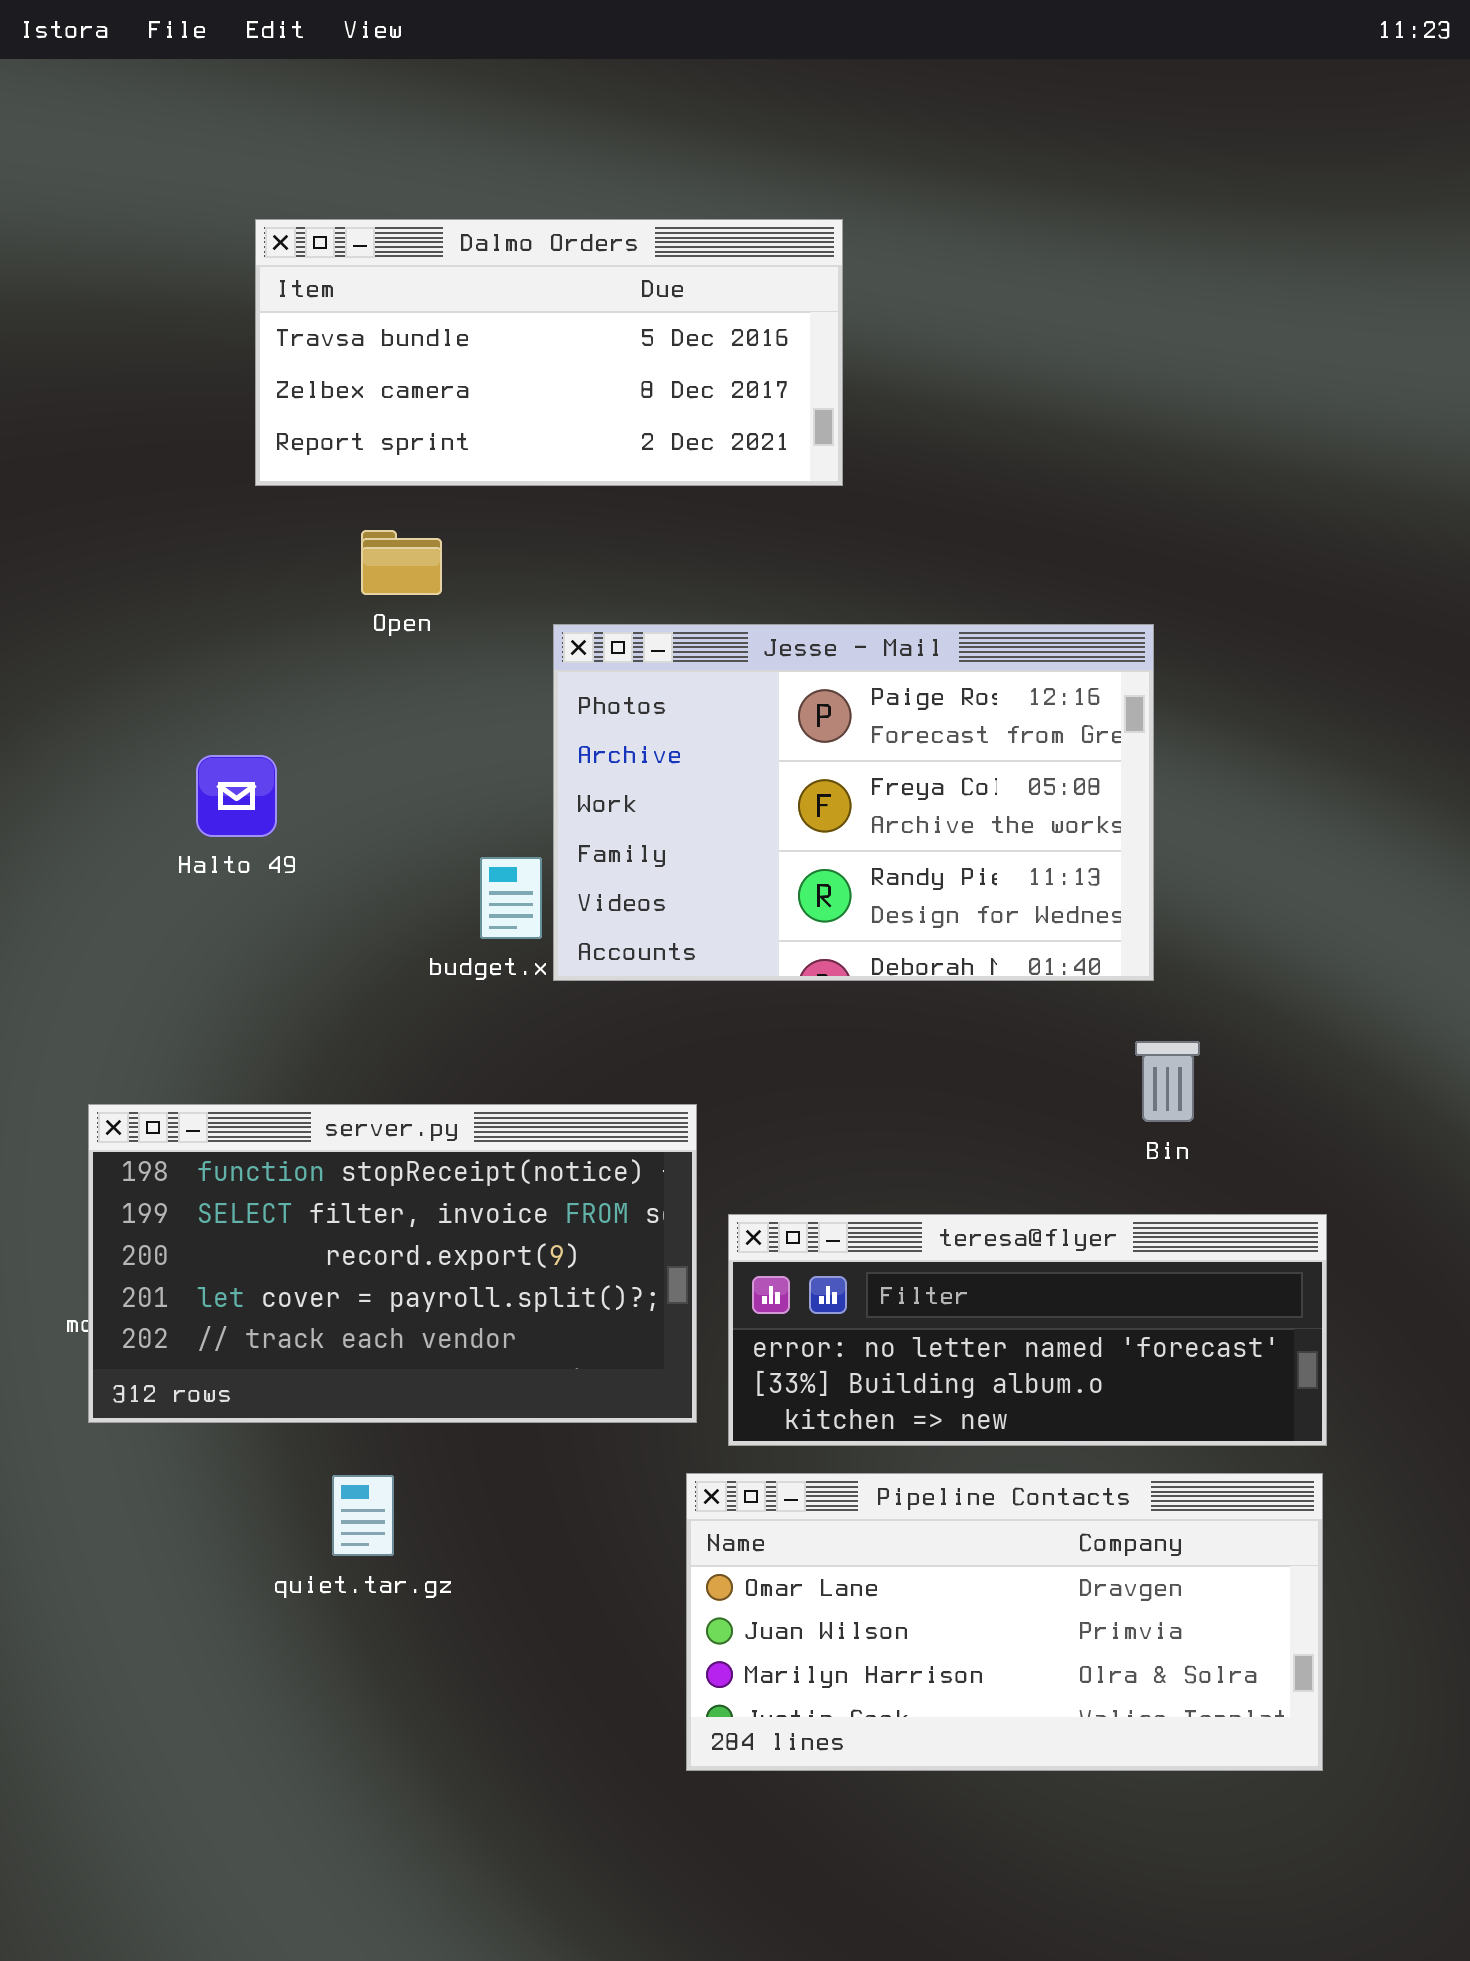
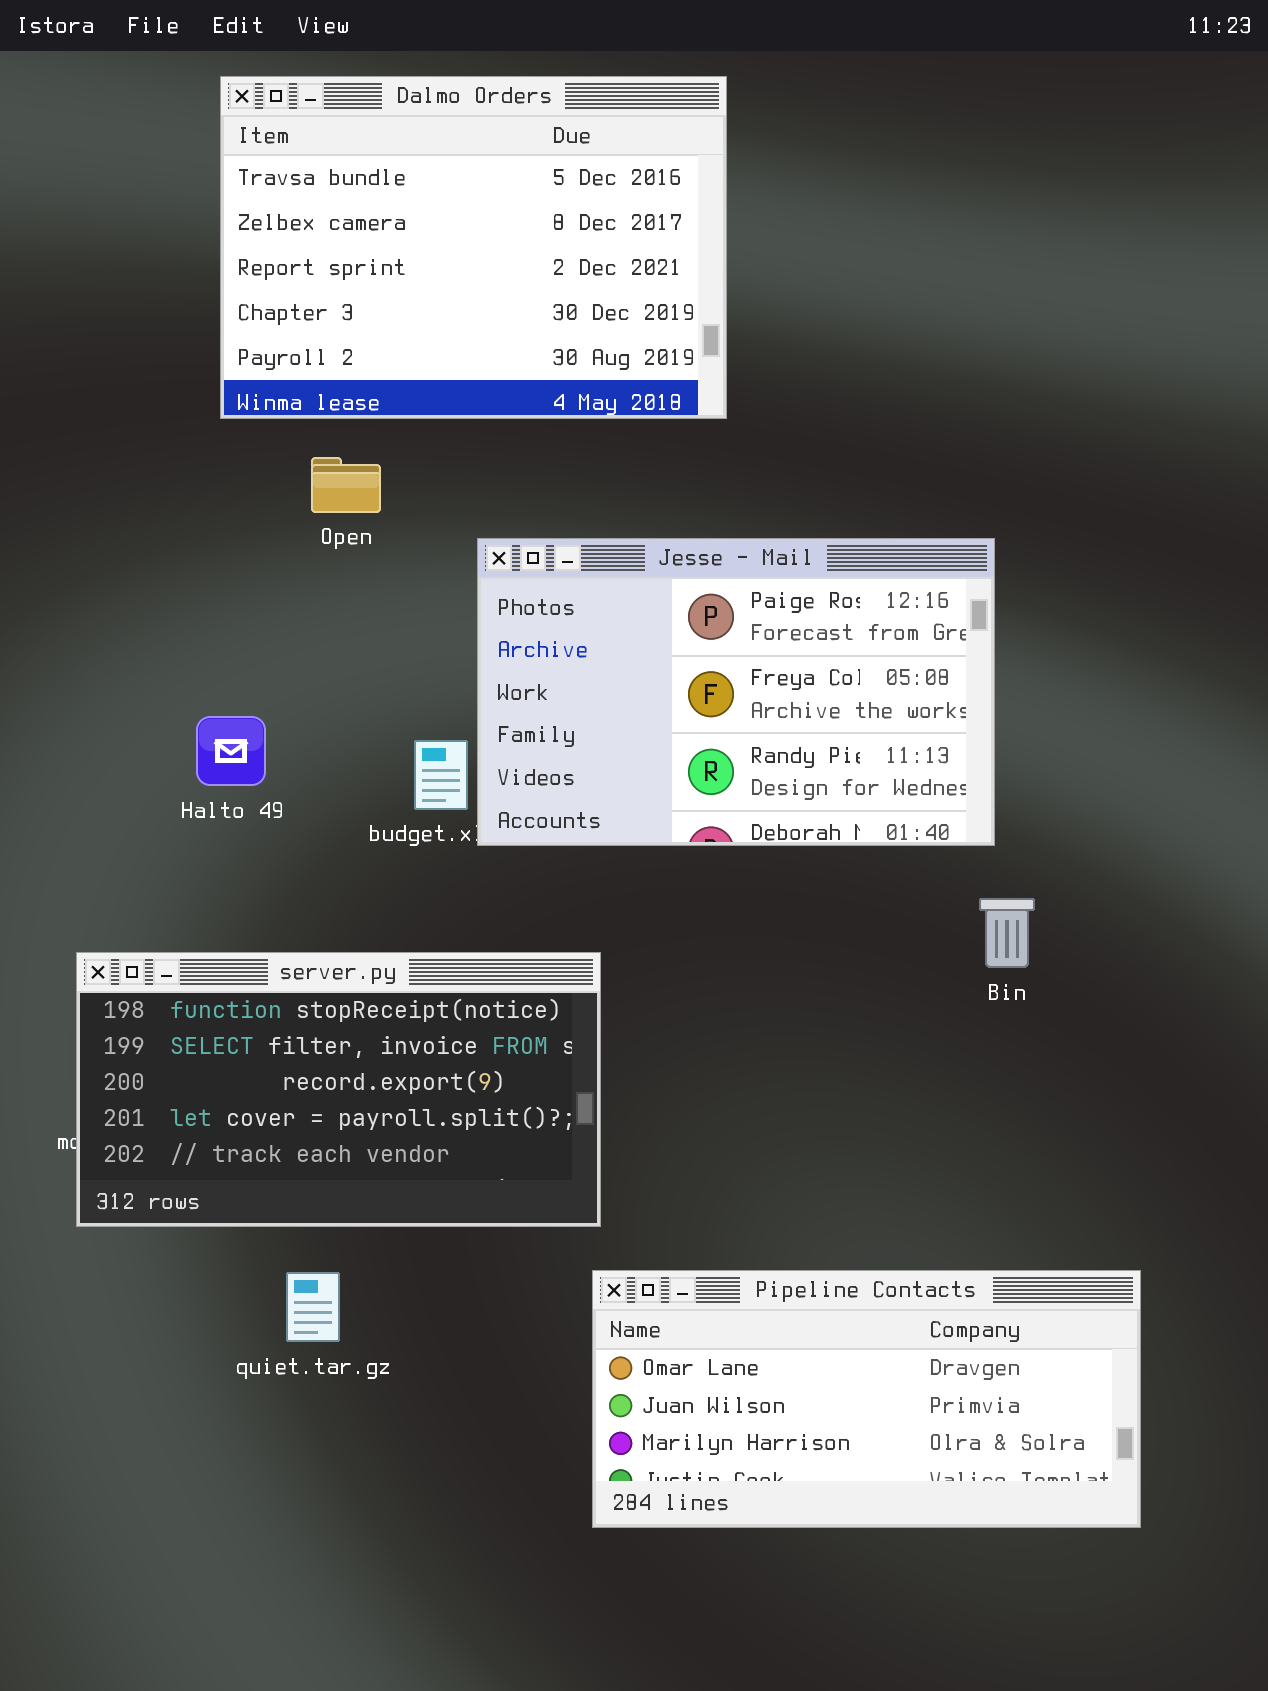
Dalmo Orders: [255,219,843,486] -> [220,76,727,419], resized
Halto 49: [196,755,277,837] -> [196,716,266,786], moved
teresa@flyer: [728,1214,1327,1446] -> none, closed

